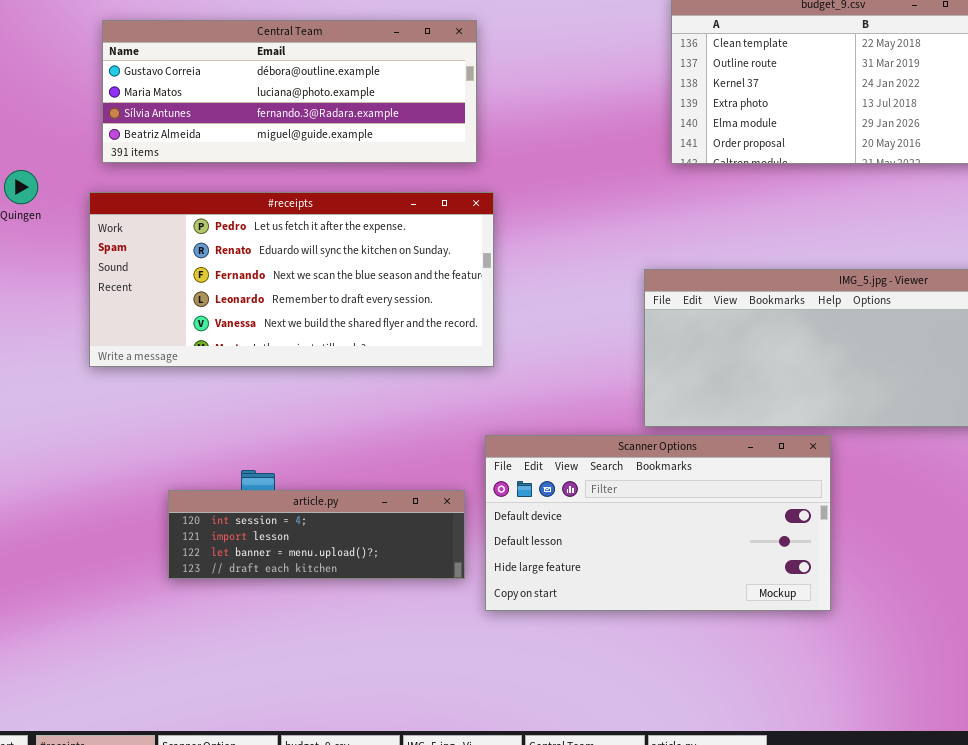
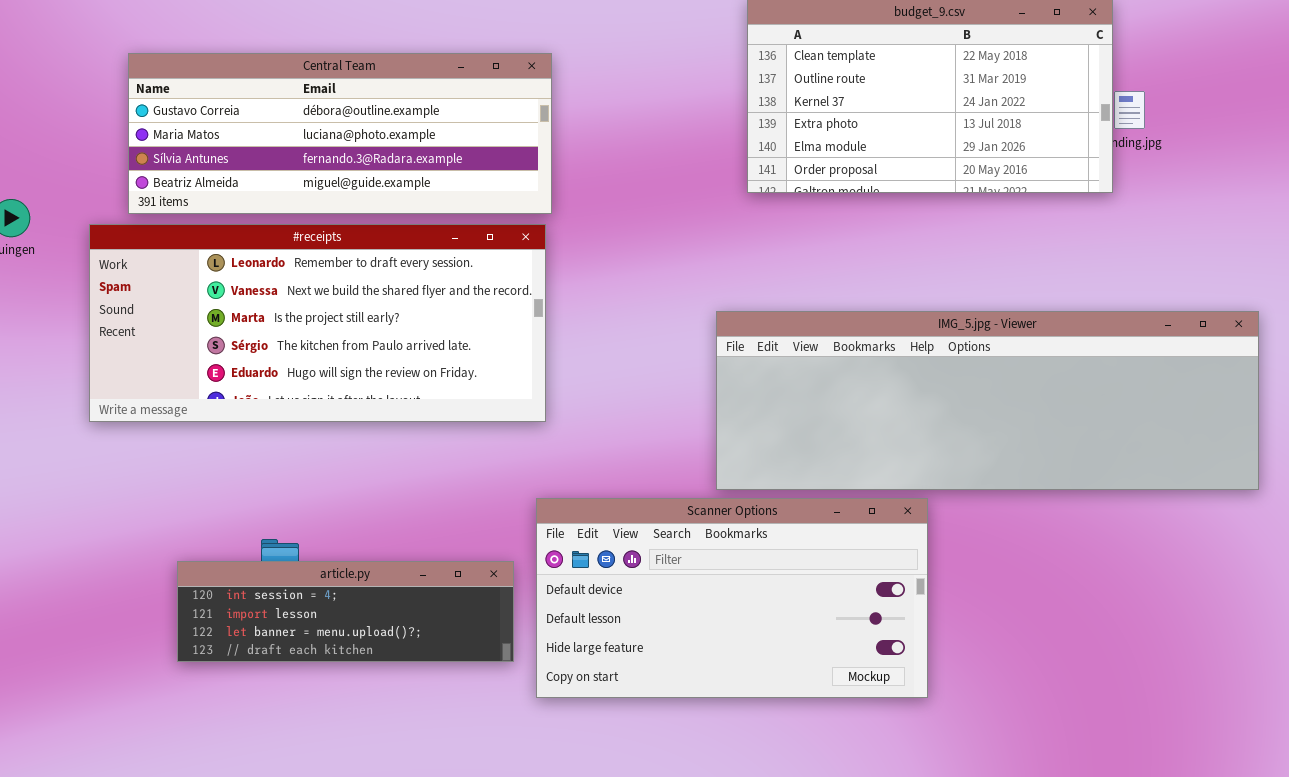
Central Team: [102,20,477,163] -> [128,53,552,214], moved
#receipts: [89,192,494,367] -> [89,224,546,422], scrolled down 3 rows

